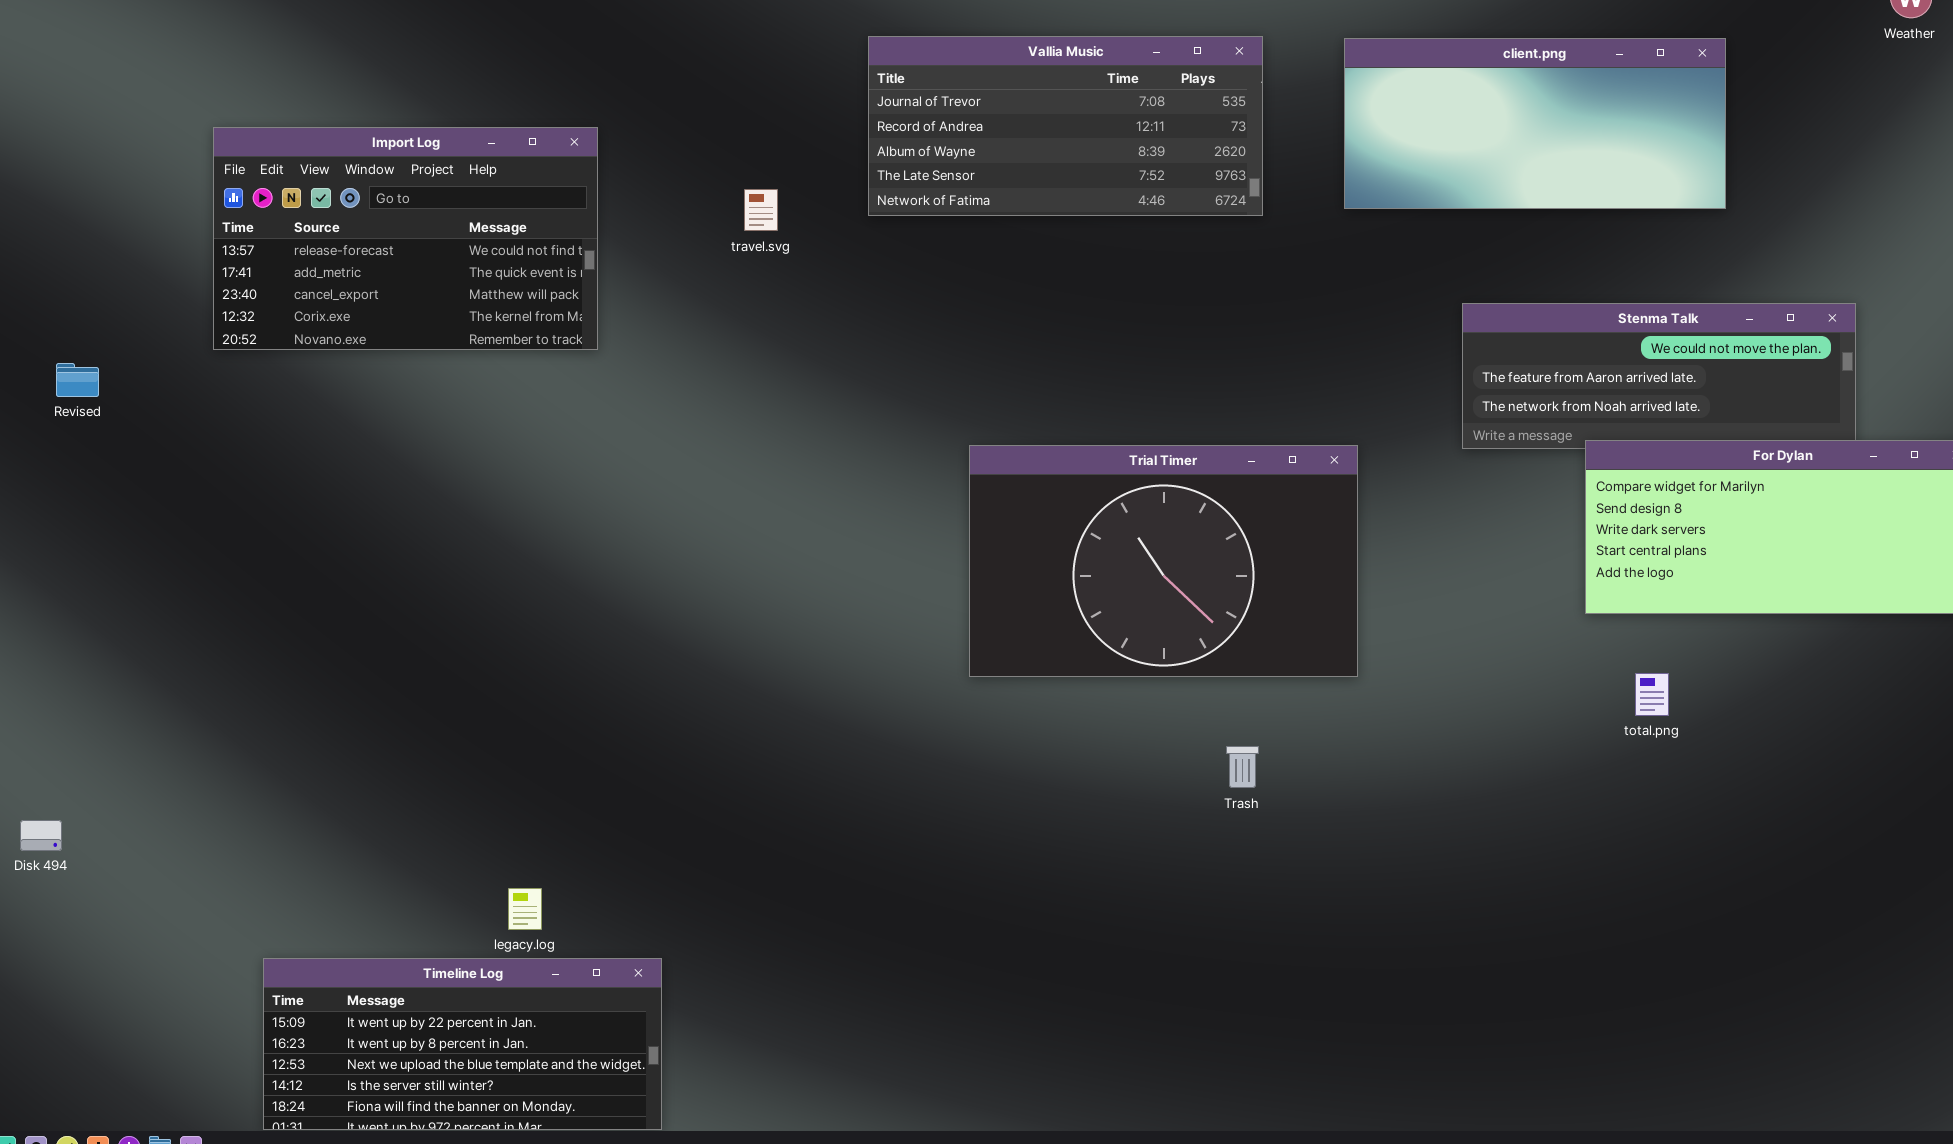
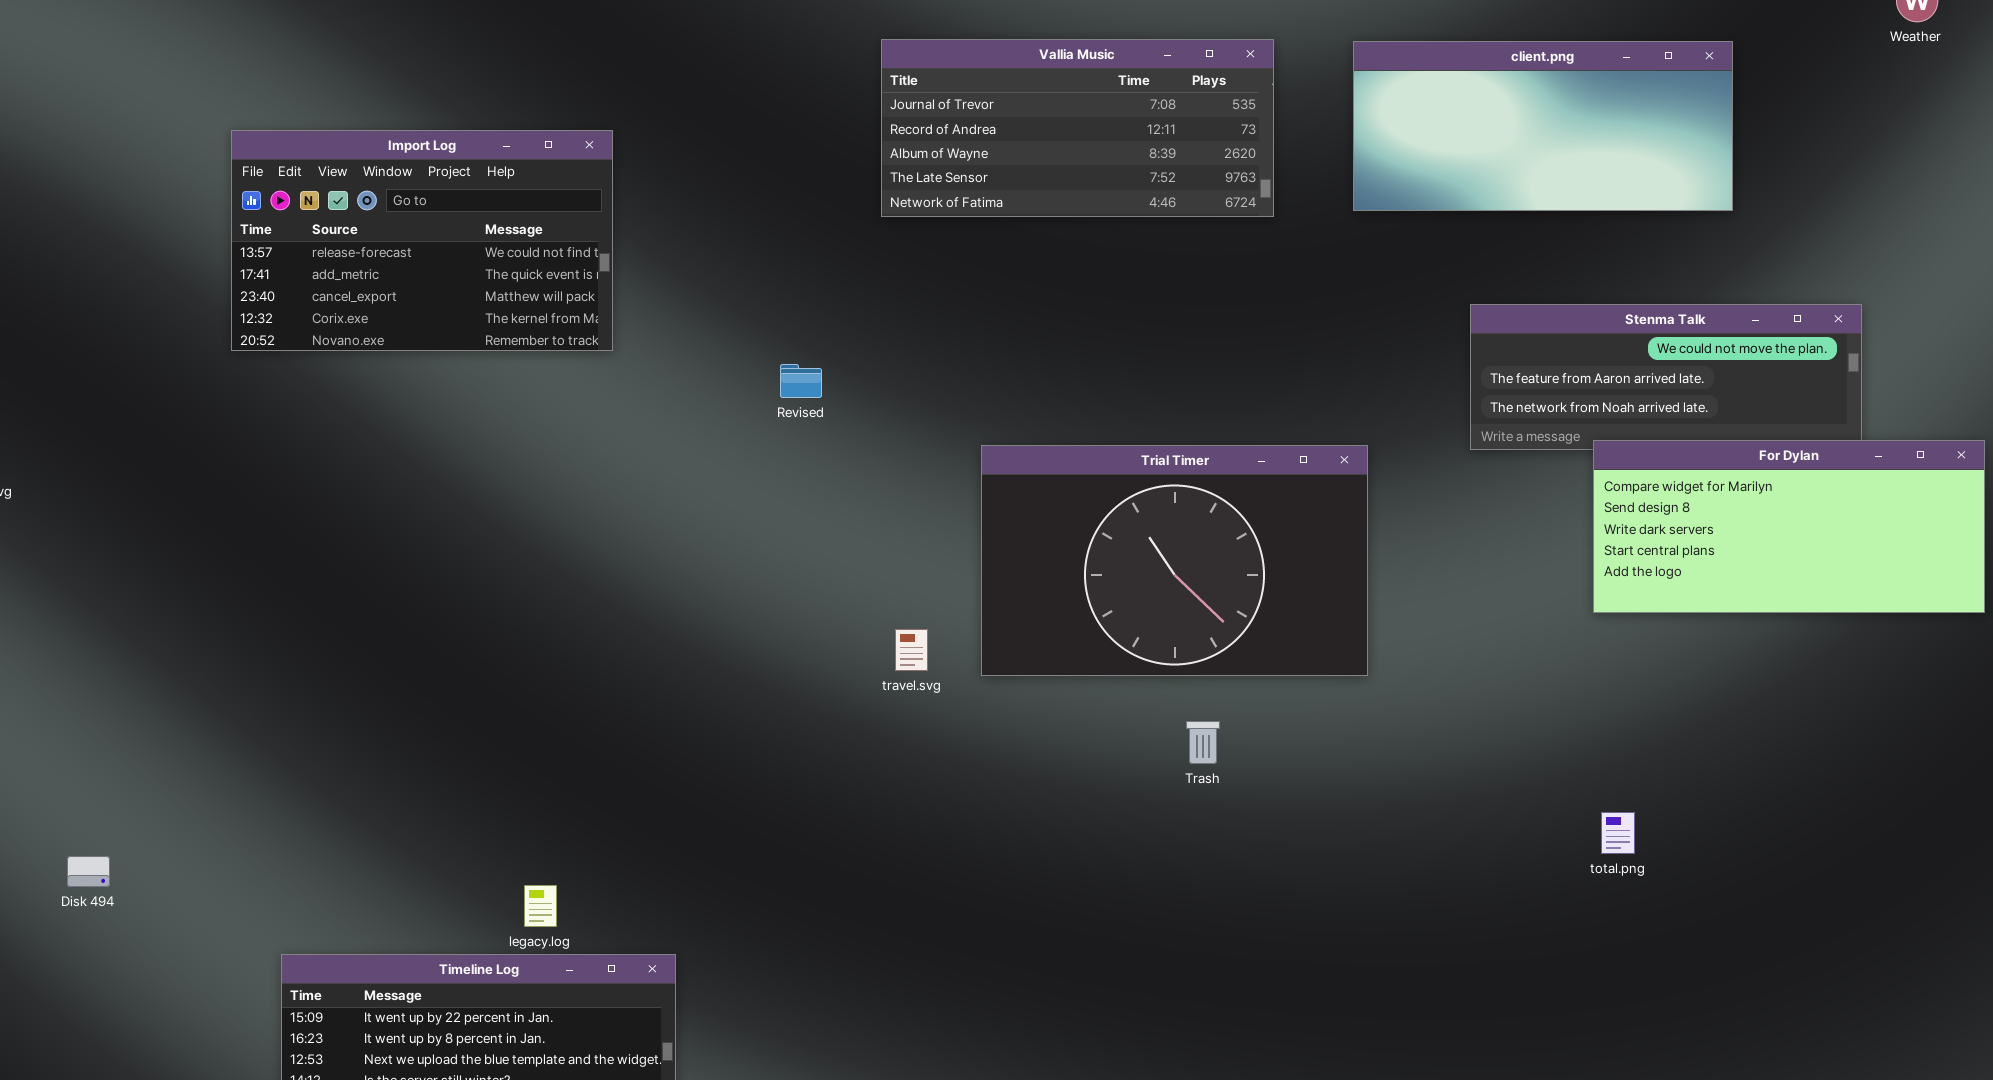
travel.svg: [744,189,778,231] -> [895,629,928,671], moved
Revised: [56,363,99,397] -> [780,364,822,398], moved
total.png: [1635,673,1669,716] -> [1601,812,1635,854], moved
Trash: [1226,746,1259,788] -> [1186,721,1220,764], moved
Disk 494: [20,820,62,851] -> [67,856,110,887], moved

